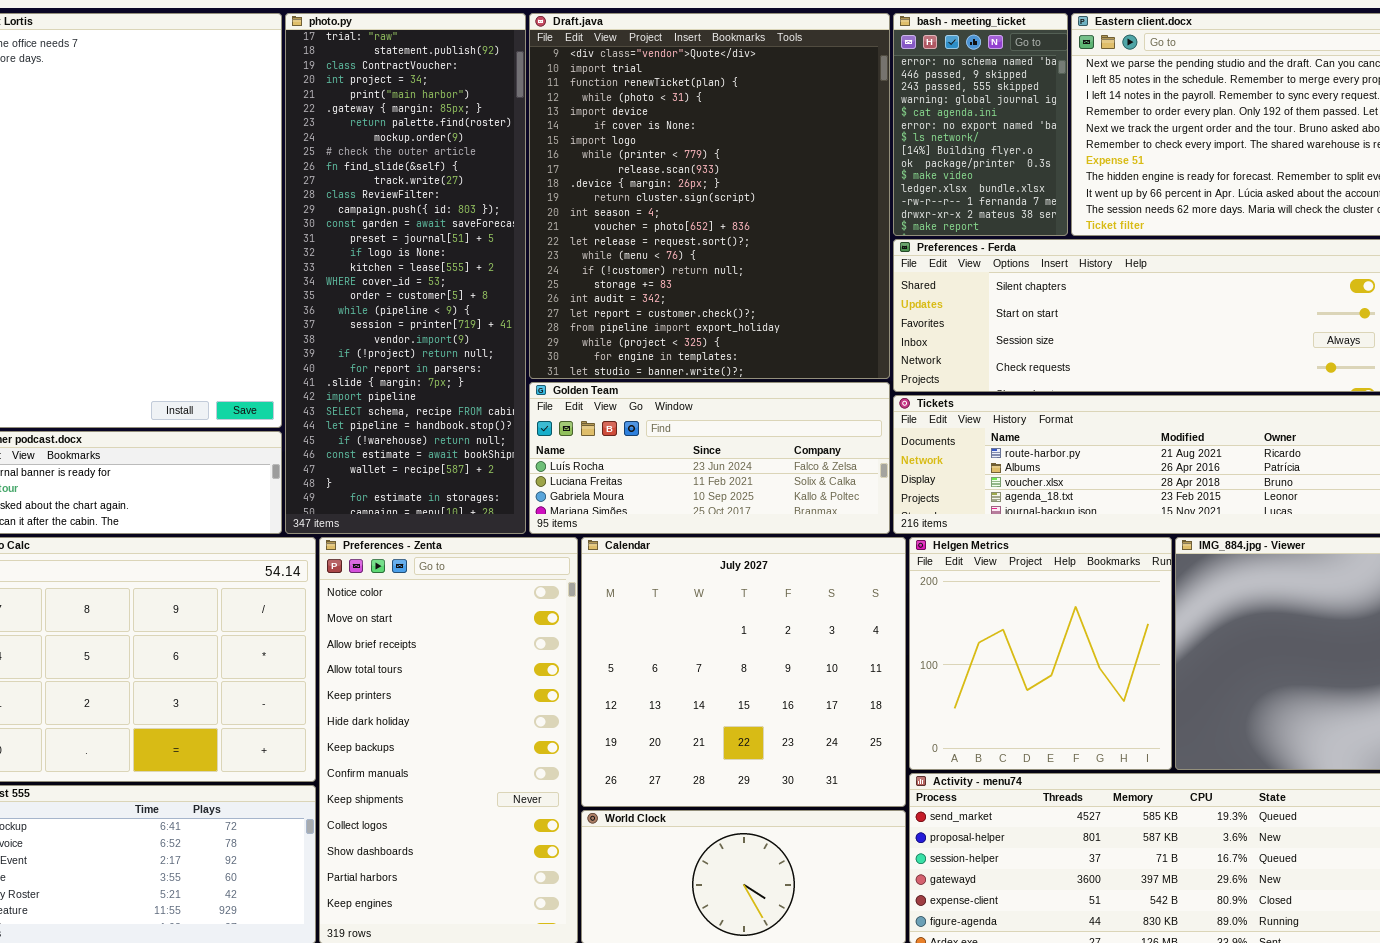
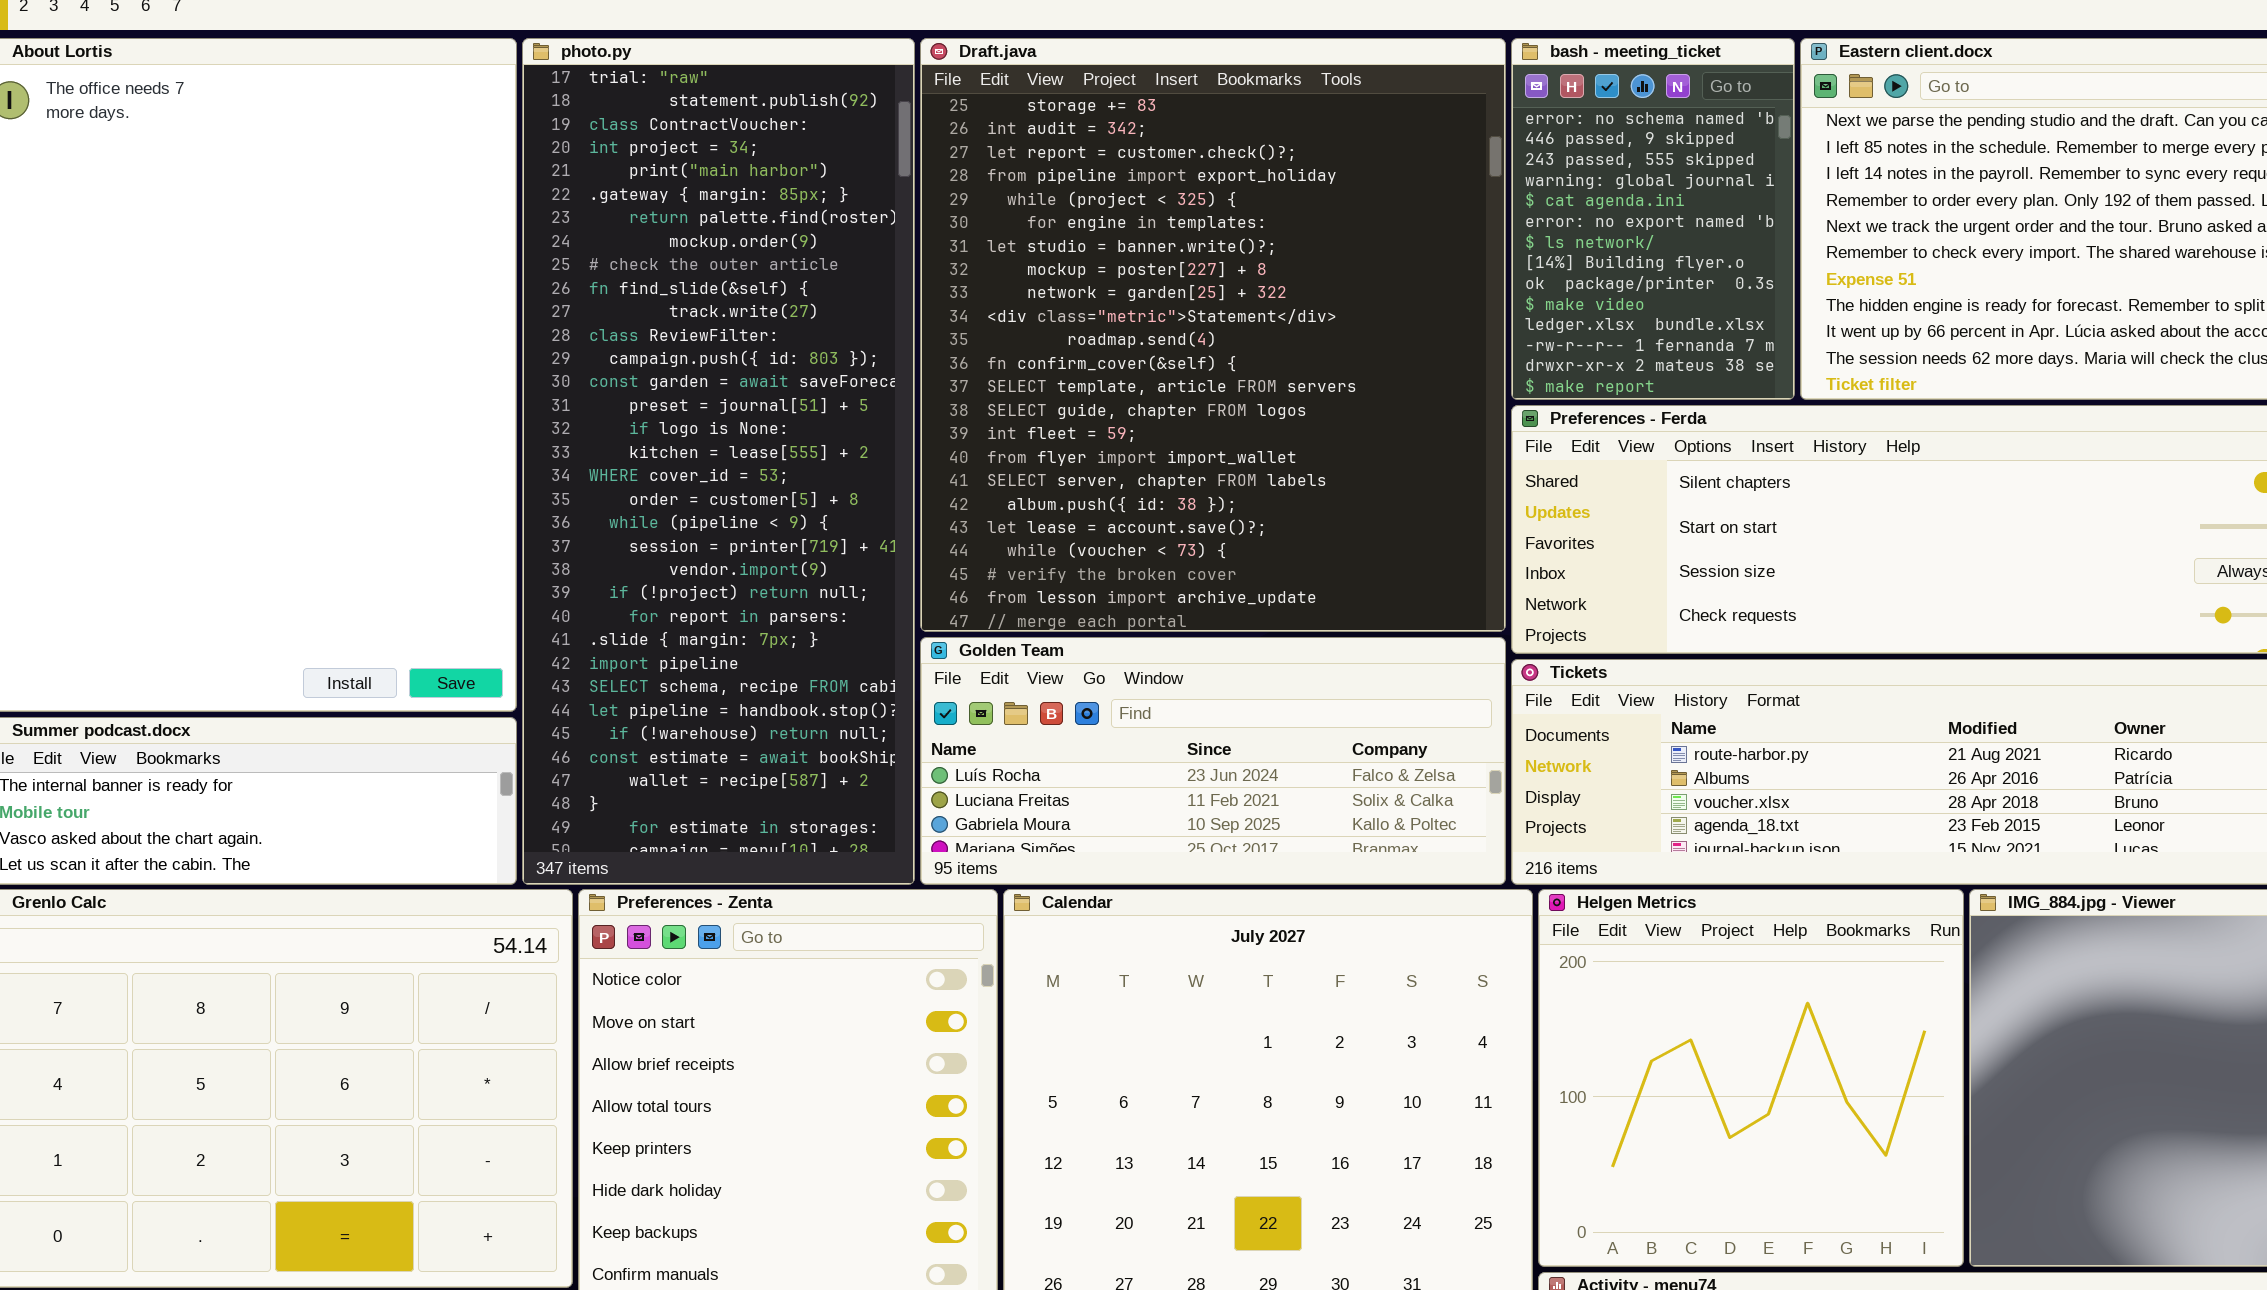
Draft.java: [529,13,890,379] -> [920,38,1506,632], scrolled down 16 rows

